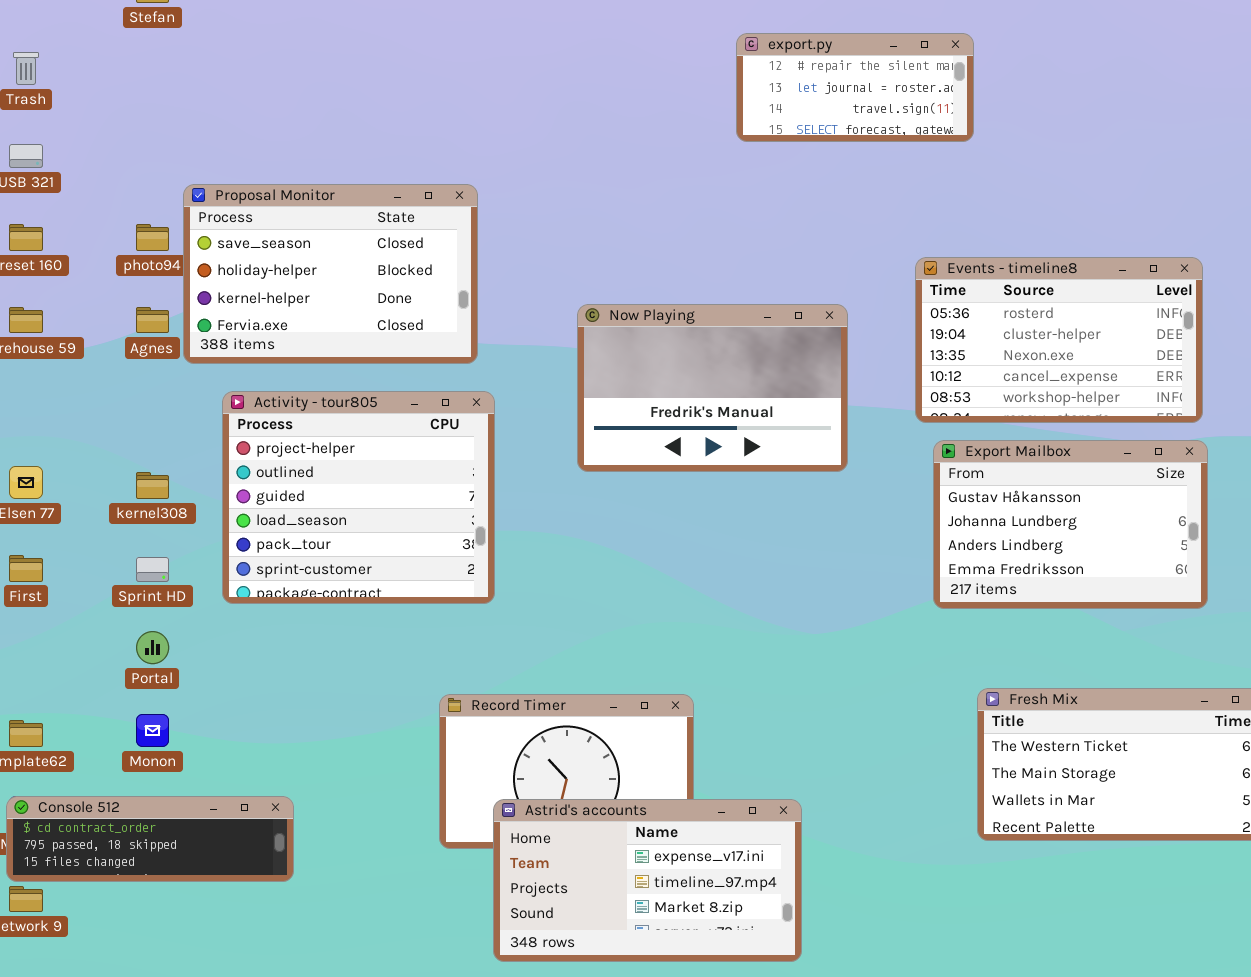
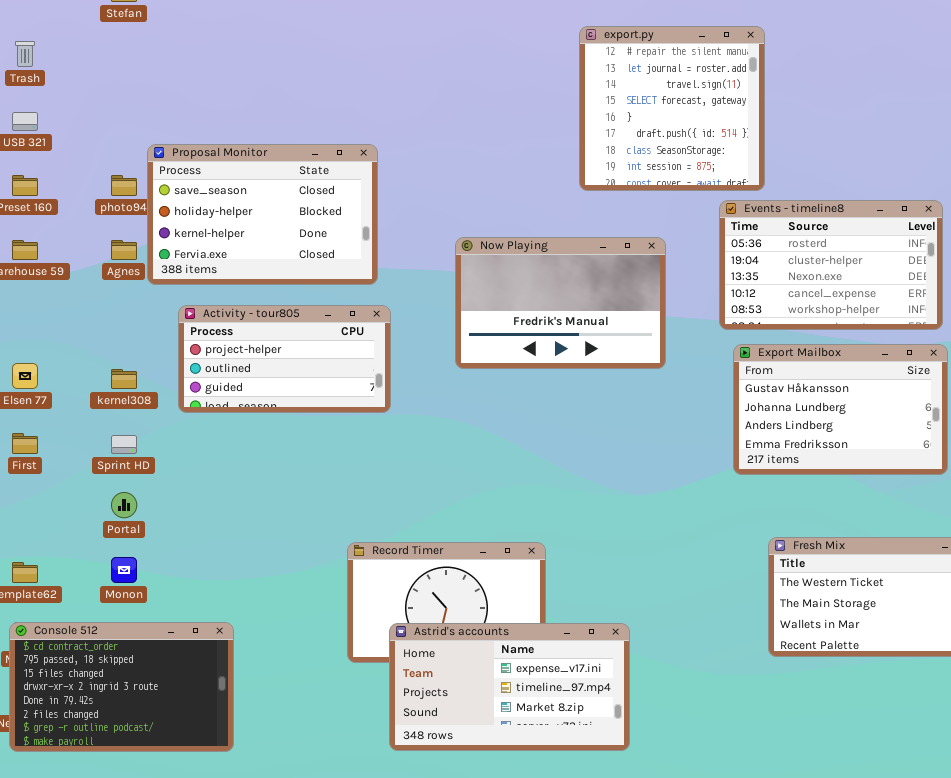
export.py: [736,33,974,142] -> [579,26,765,191], resized
Activity - tour805: [222,391,495,604] -> [178,305,391,413], resized
Console 512: [6,796,294,882] -> [9,622,234,752], resized

